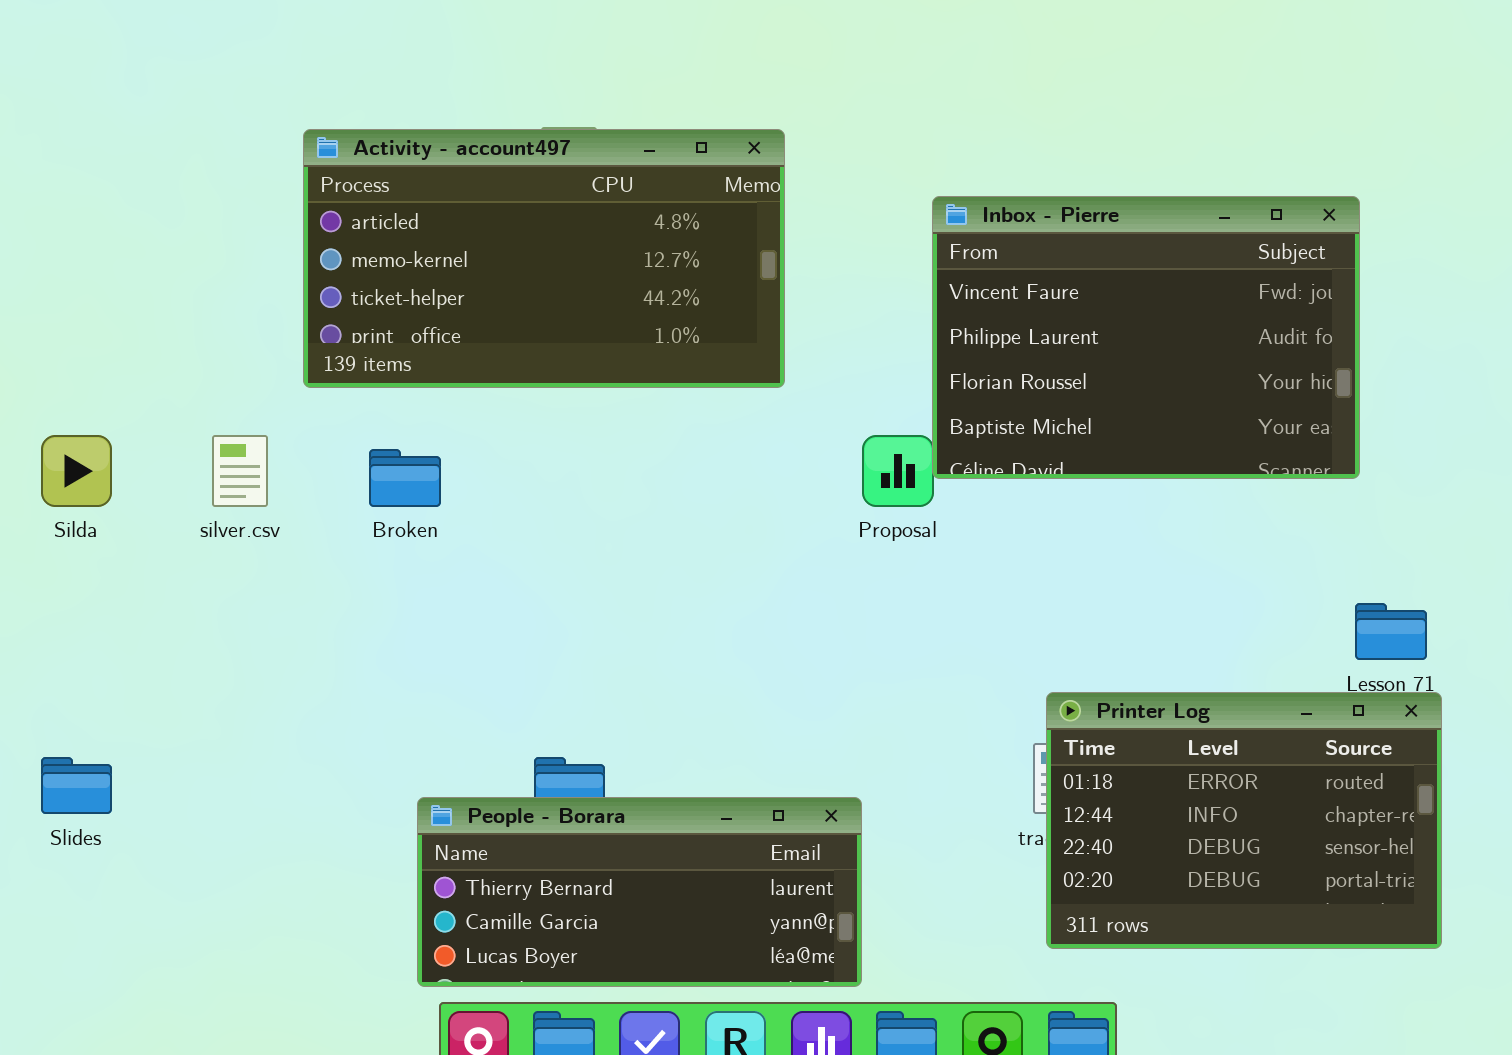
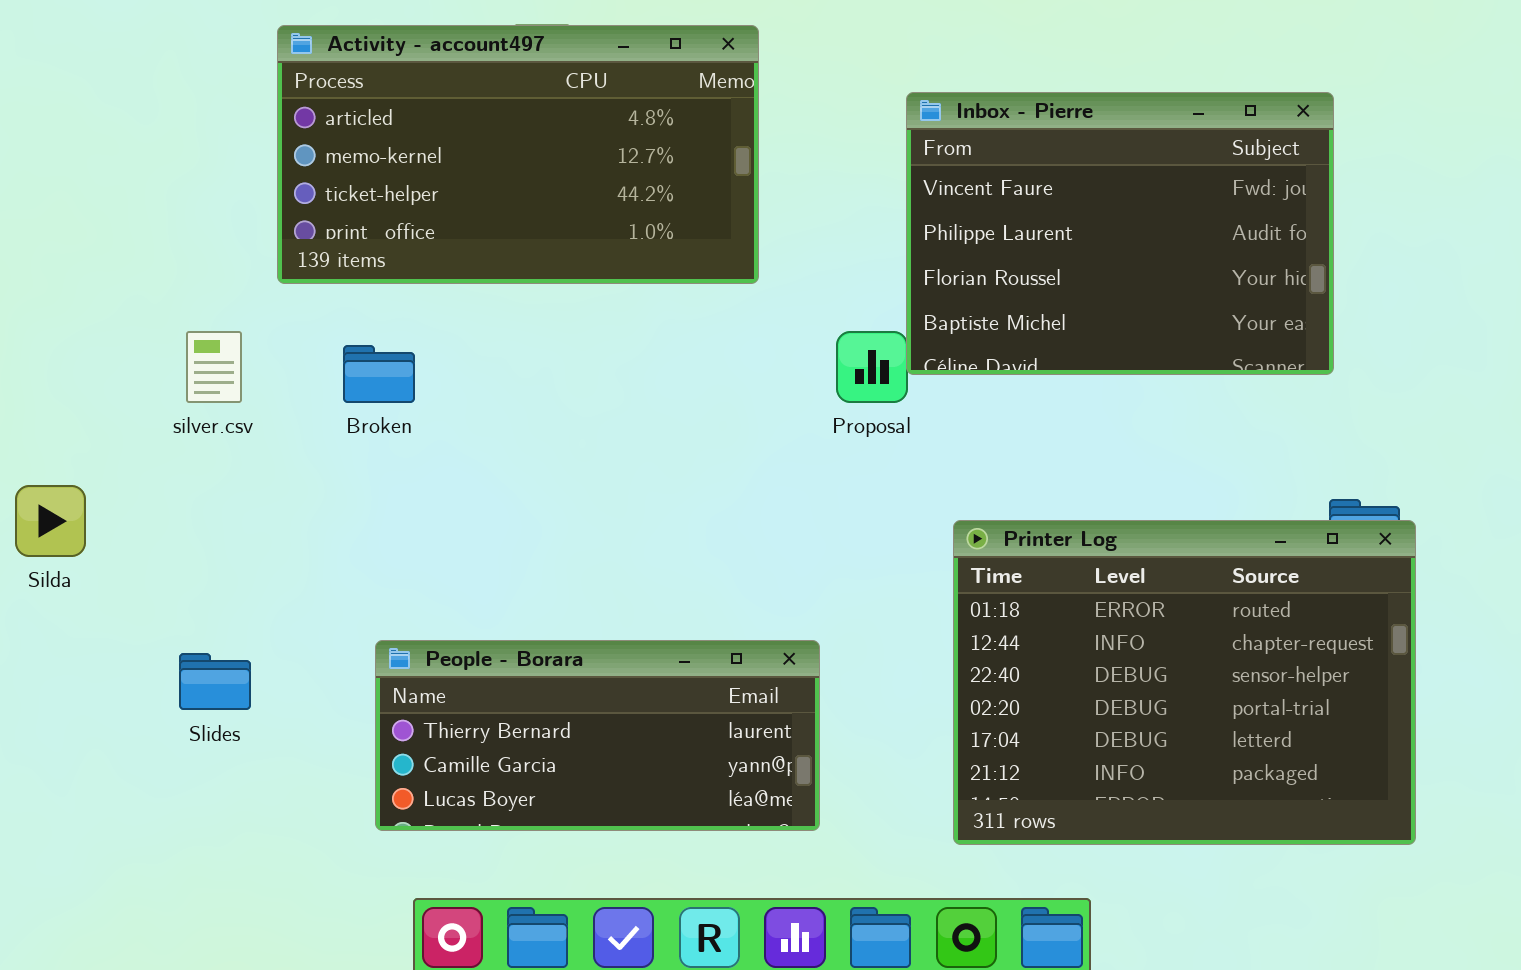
Silda: [41,435,112,507] -> [15,485,86,557], moved
Printer Log: [1046,692,1442,949] -> [953,520,1416,845], resized
Slides: [41,757,112,814] -> [179,653,251,710], moved
People - Borara: [417,797,862,987] -> [375,640,820,831], moved

